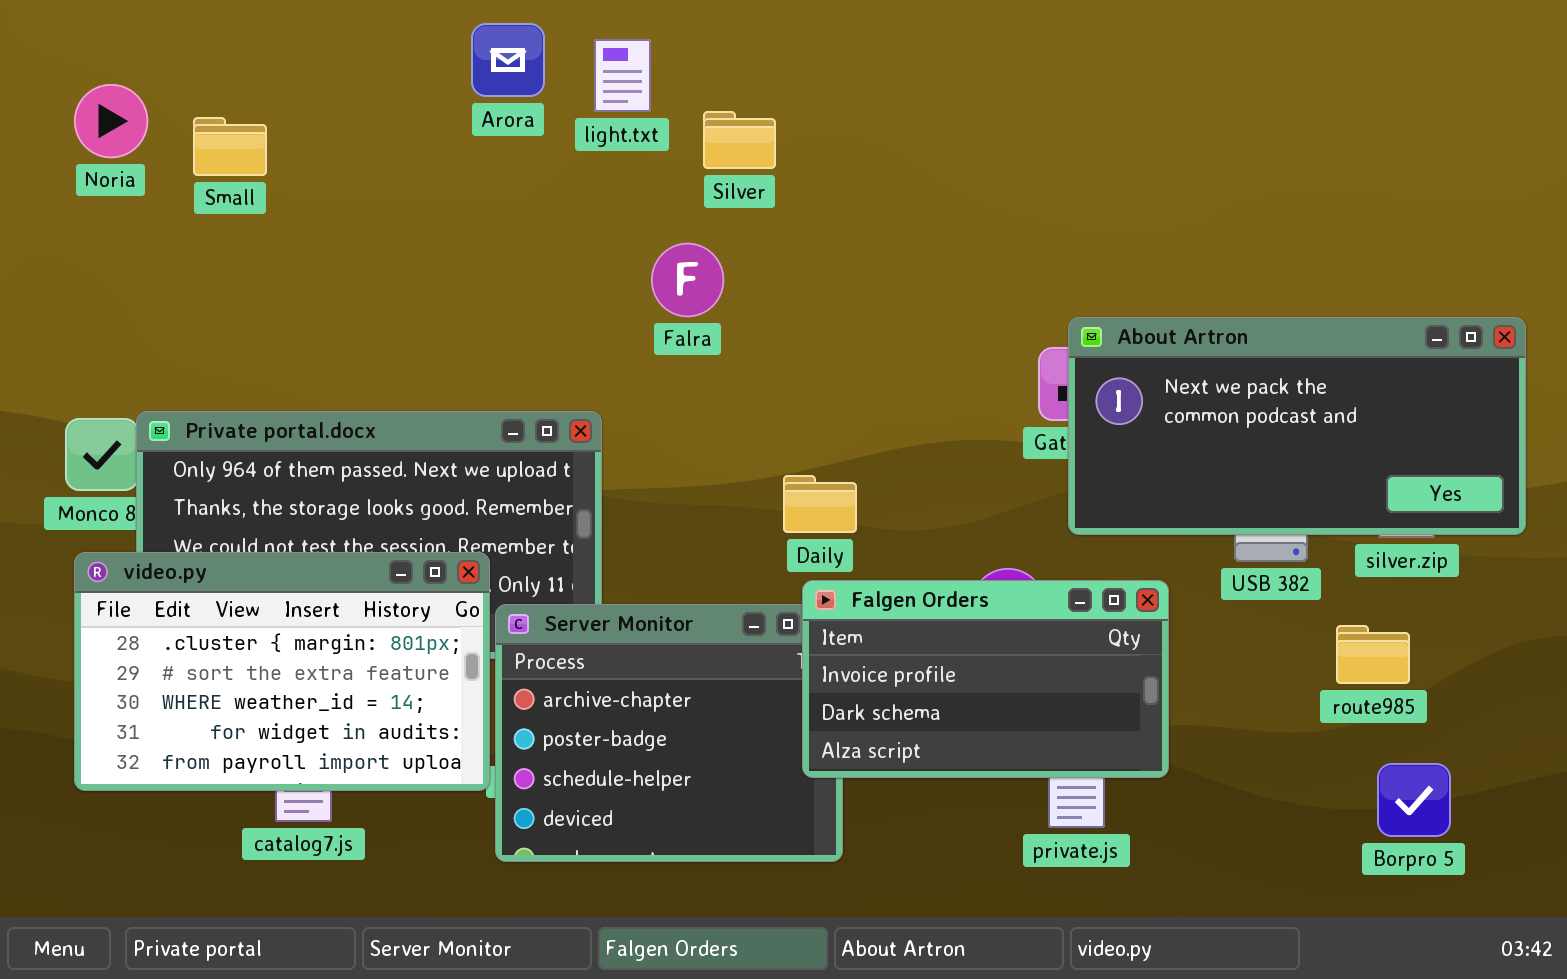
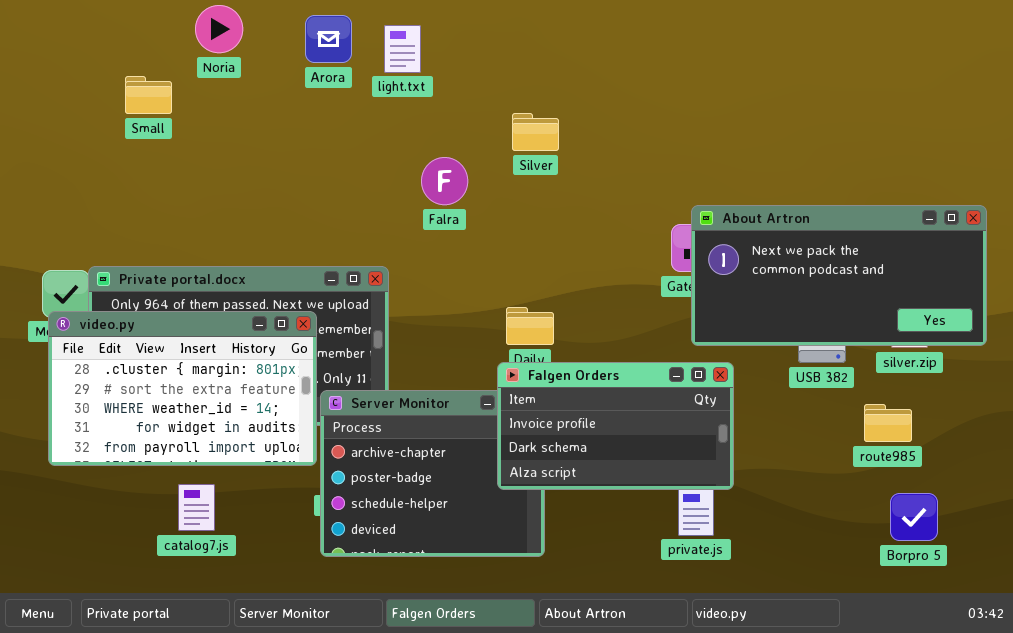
Noria: [74,84,148,158] -> [195,5,243,53], moved
Silver: [703,111,776,169] -> [512,113,559,151], moved
video.py: [74,552,490,791] -> [48,311,317,466], moved
Falgen Orders: [802,580,1169,778] -> [497,362,734,490], moved

